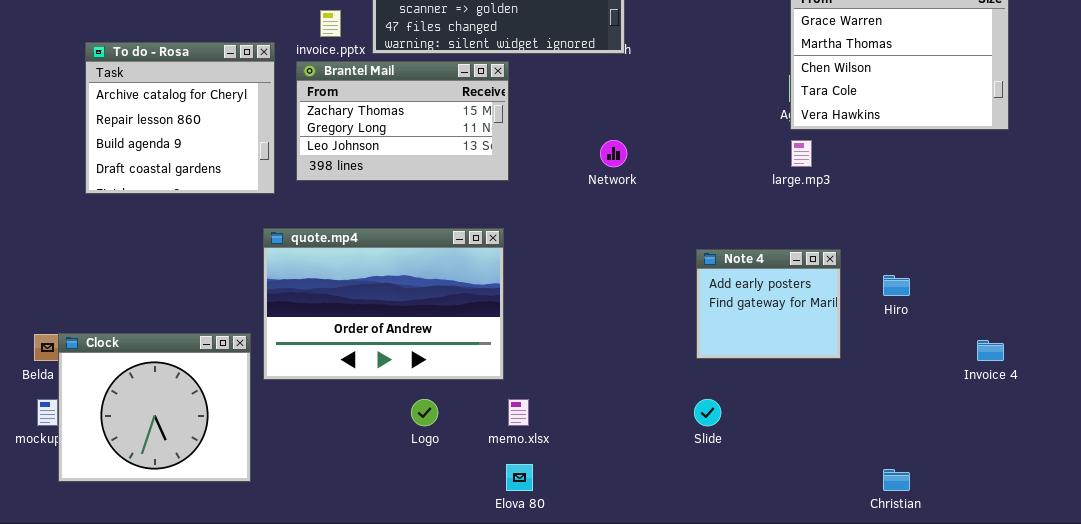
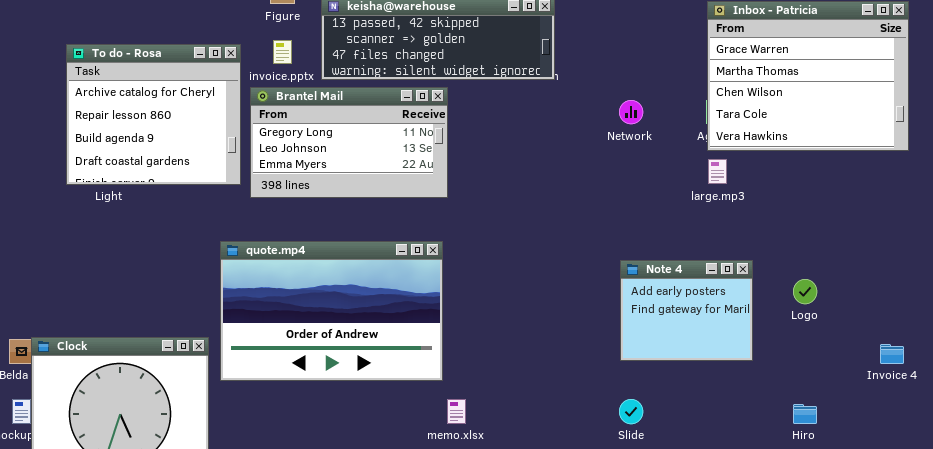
To do - Rosa: [85,42,275,194] -> [66,44,241,185], moved
Brantel Mail: [296,61,509,181] -> [250,87,448,198], scrolled down 1 row
Network: [600,140,627,167] -> [619,100,643,124], moved
Hiro: [883,275,910,296] -> [793,404,817,424], moved
Logo: [411,399,438,426] -> [793,279,817,304], moved

